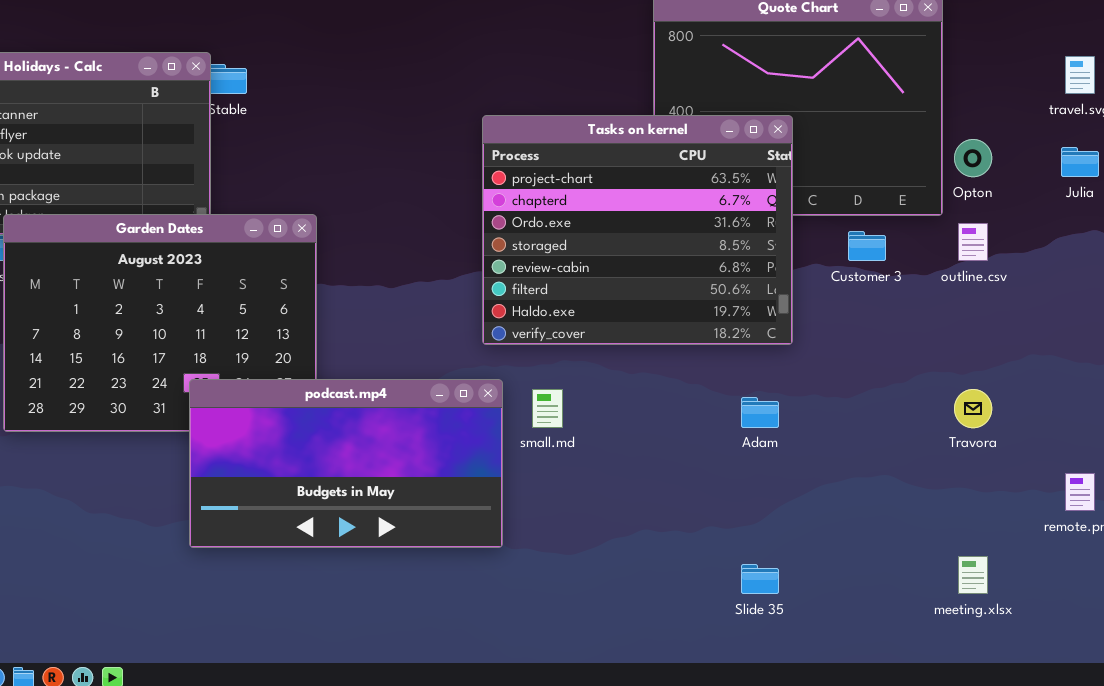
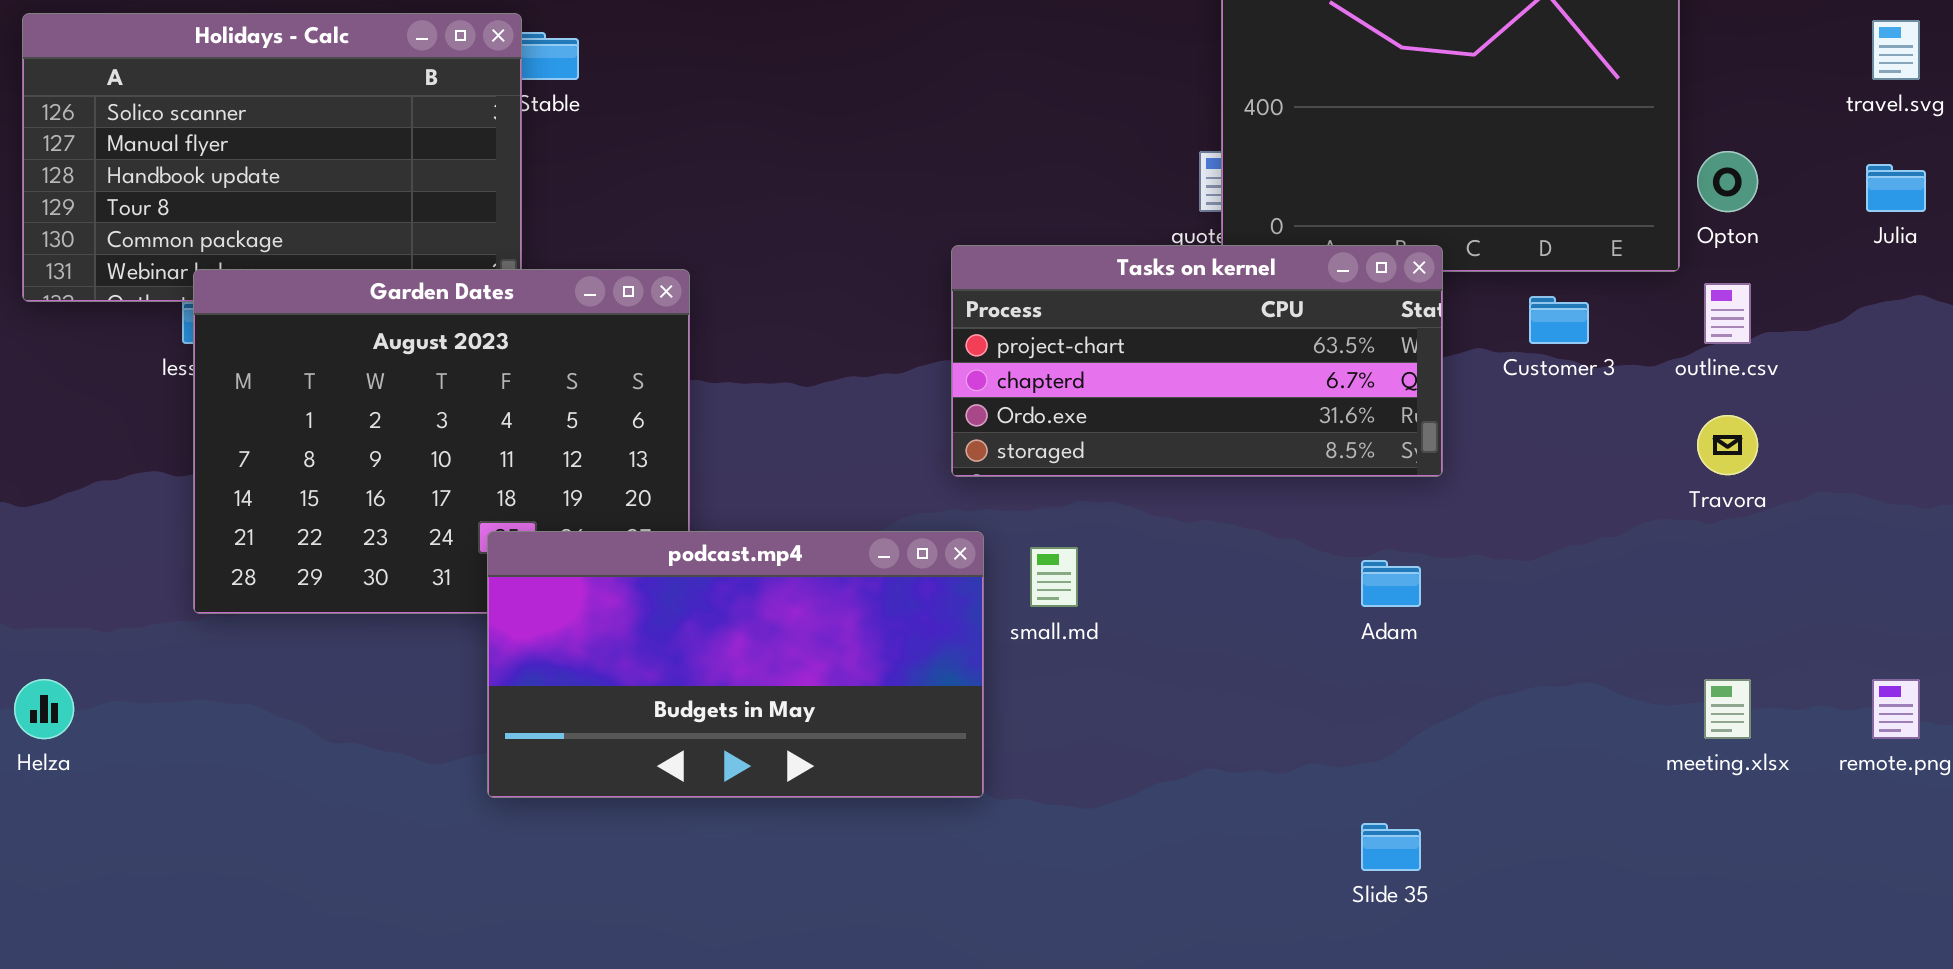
Tasks on kernel: [482,115,793,345] -> [951,245,1443,477], resized
Travora: [954,389,992,428] -> [1697,415,1758,475], moved
meeting.xlsx: [958,556,988,594] -> [1704,679,1751,739], moved

